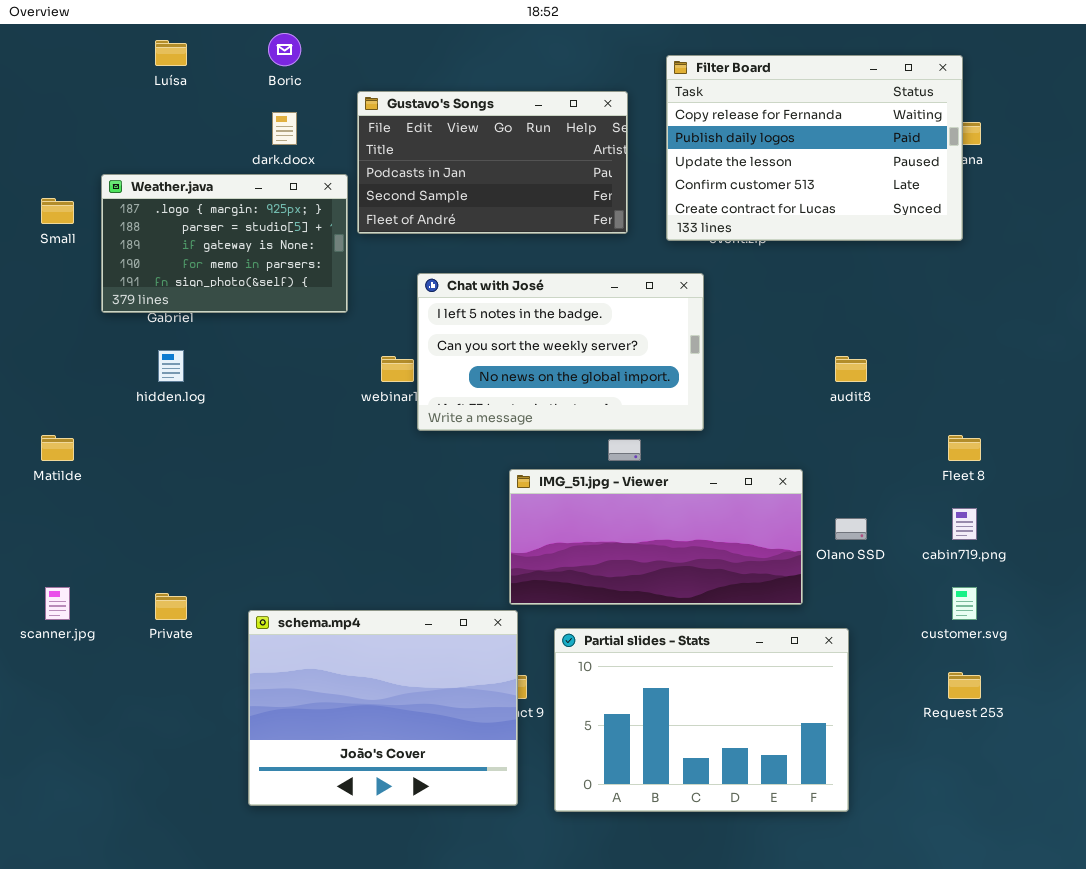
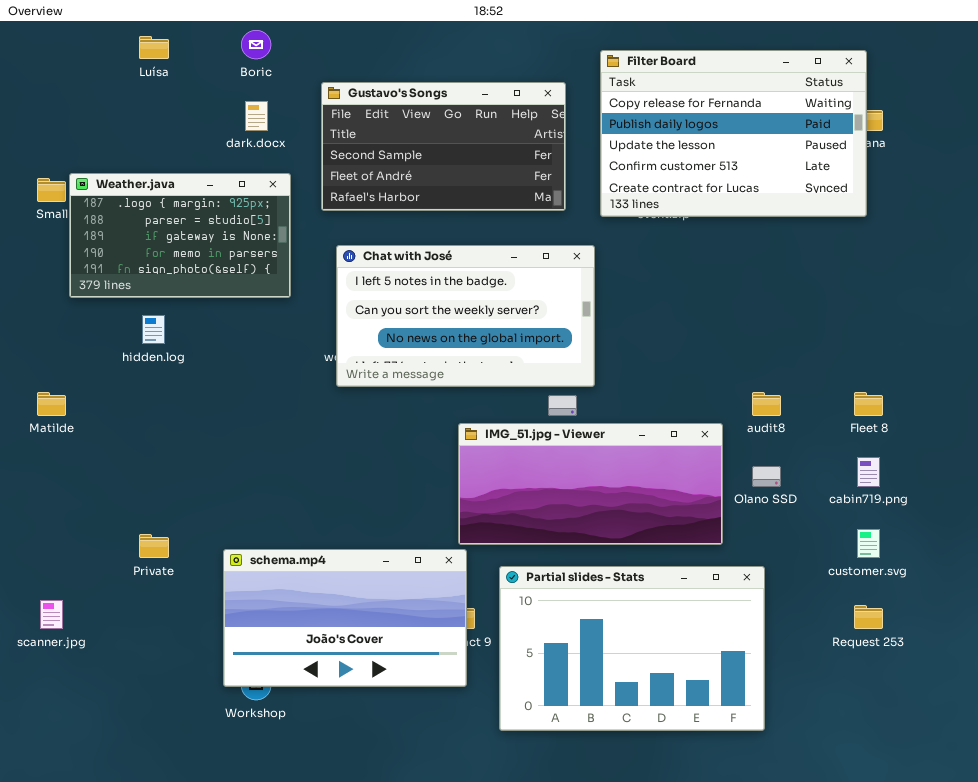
Gustavo's Songs: [357,91,628,234] -> [321,82,566,211], scrolled down 1 row
Weather.java: [101,174,348,313] -> [69,173,291,298], moved
Chat with José: [417,273,704,431] -> [336,245,595,387], moved
audit8: [835,356,867,382] -> [752,392,781,416], moved
scanner.jpg: [45,587,70,620] -> [40,600,63,629], moved
schema.mp4: [248,610,518,806] -> [223,549,467,687], resized

